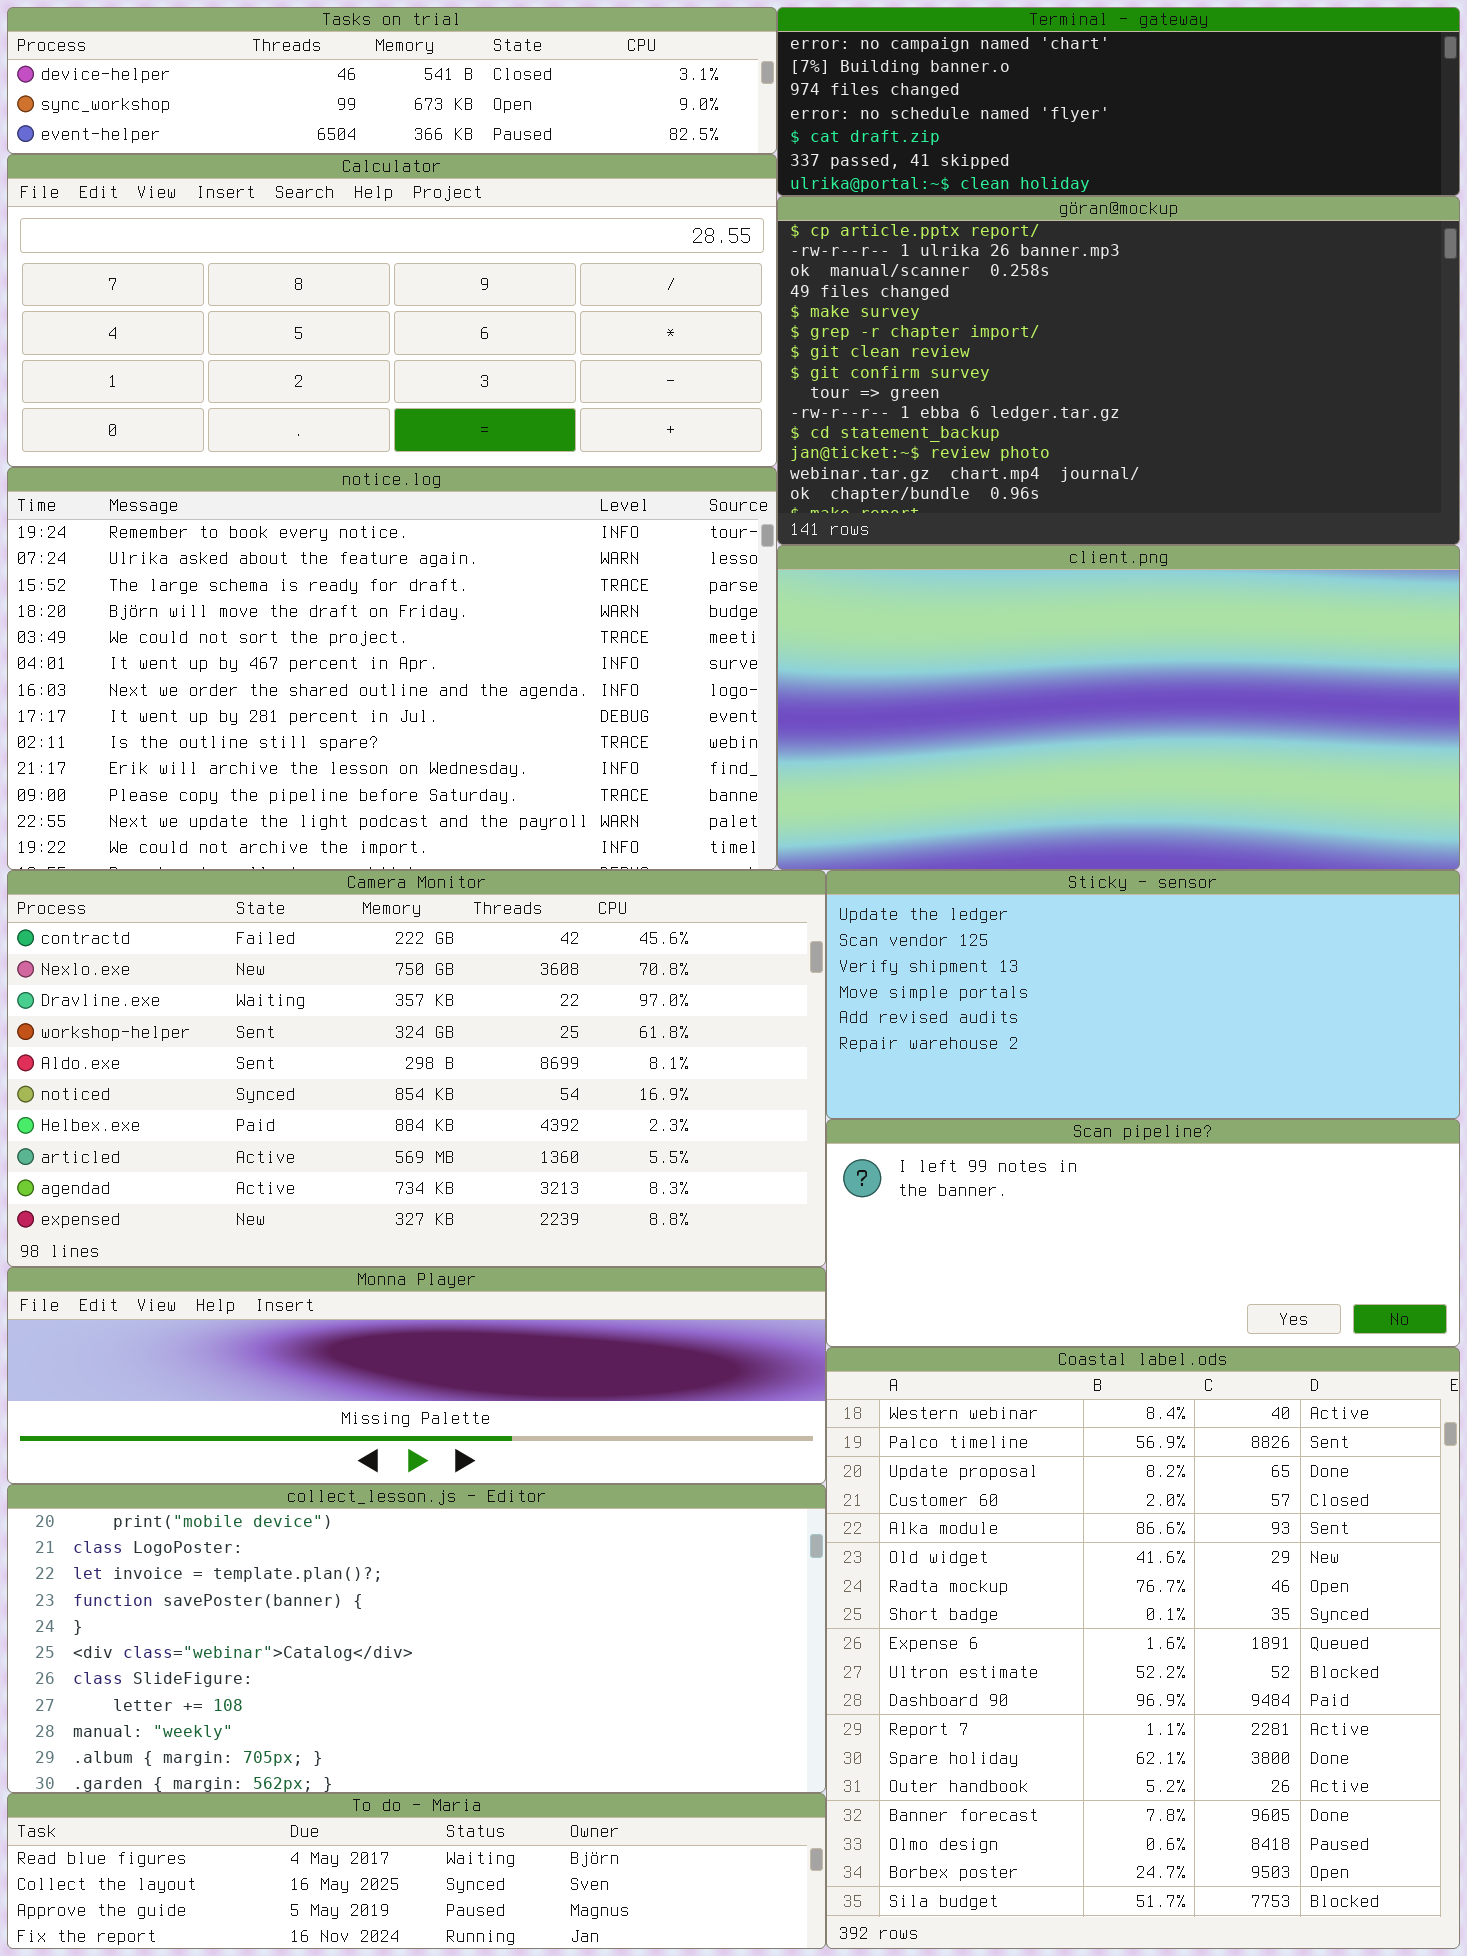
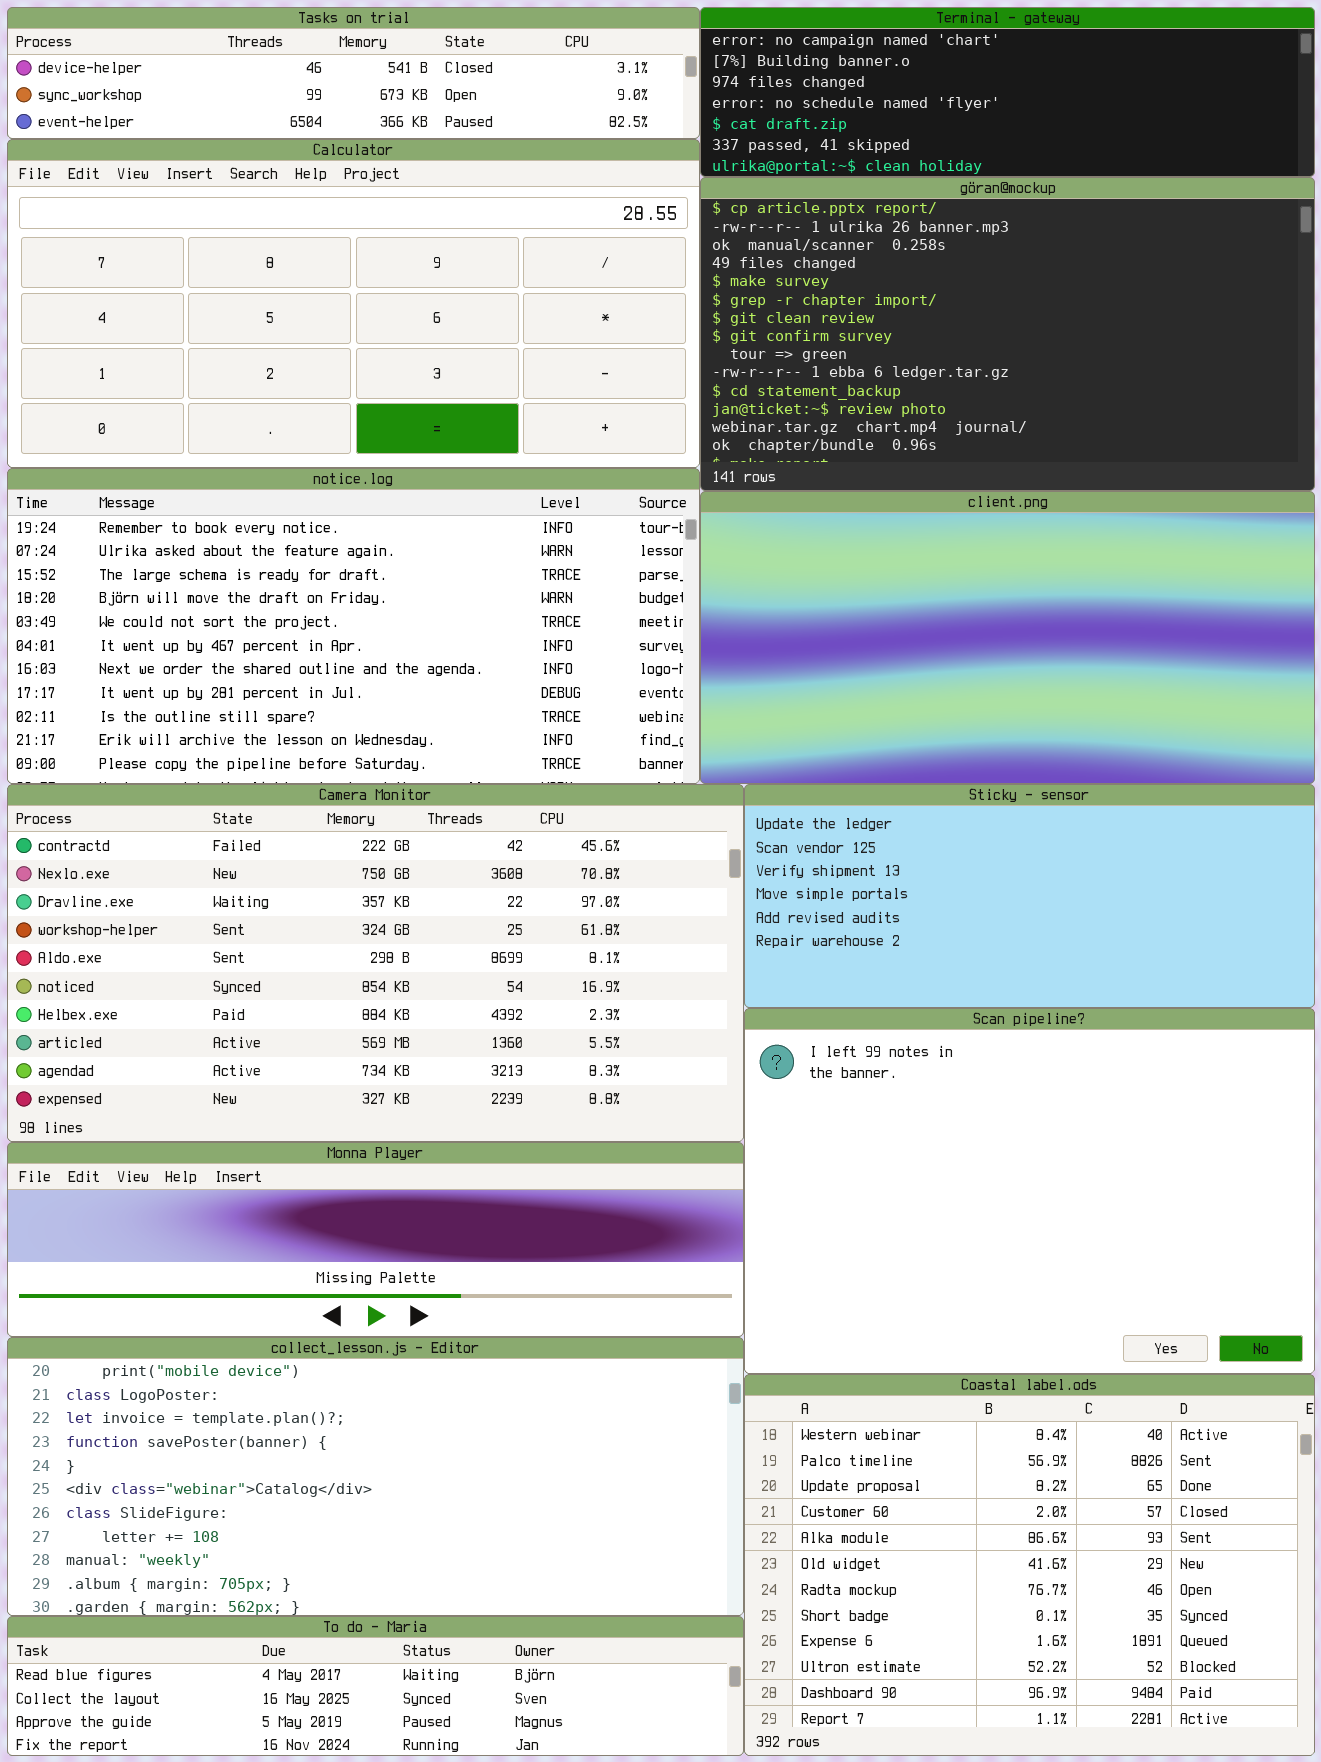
Calculator: [7,154,777,467] -> [7,139,700,468], resized
notice.log: [7,467,777,870] -> [7,468,700,784], resized
Scan pipeline?: [826,1119,1460,1347] -> [744,1008,1315,1374], resized
Coastal label.ods: [826,1347,1460,1949] -> [744,1374,1315,1756], resized

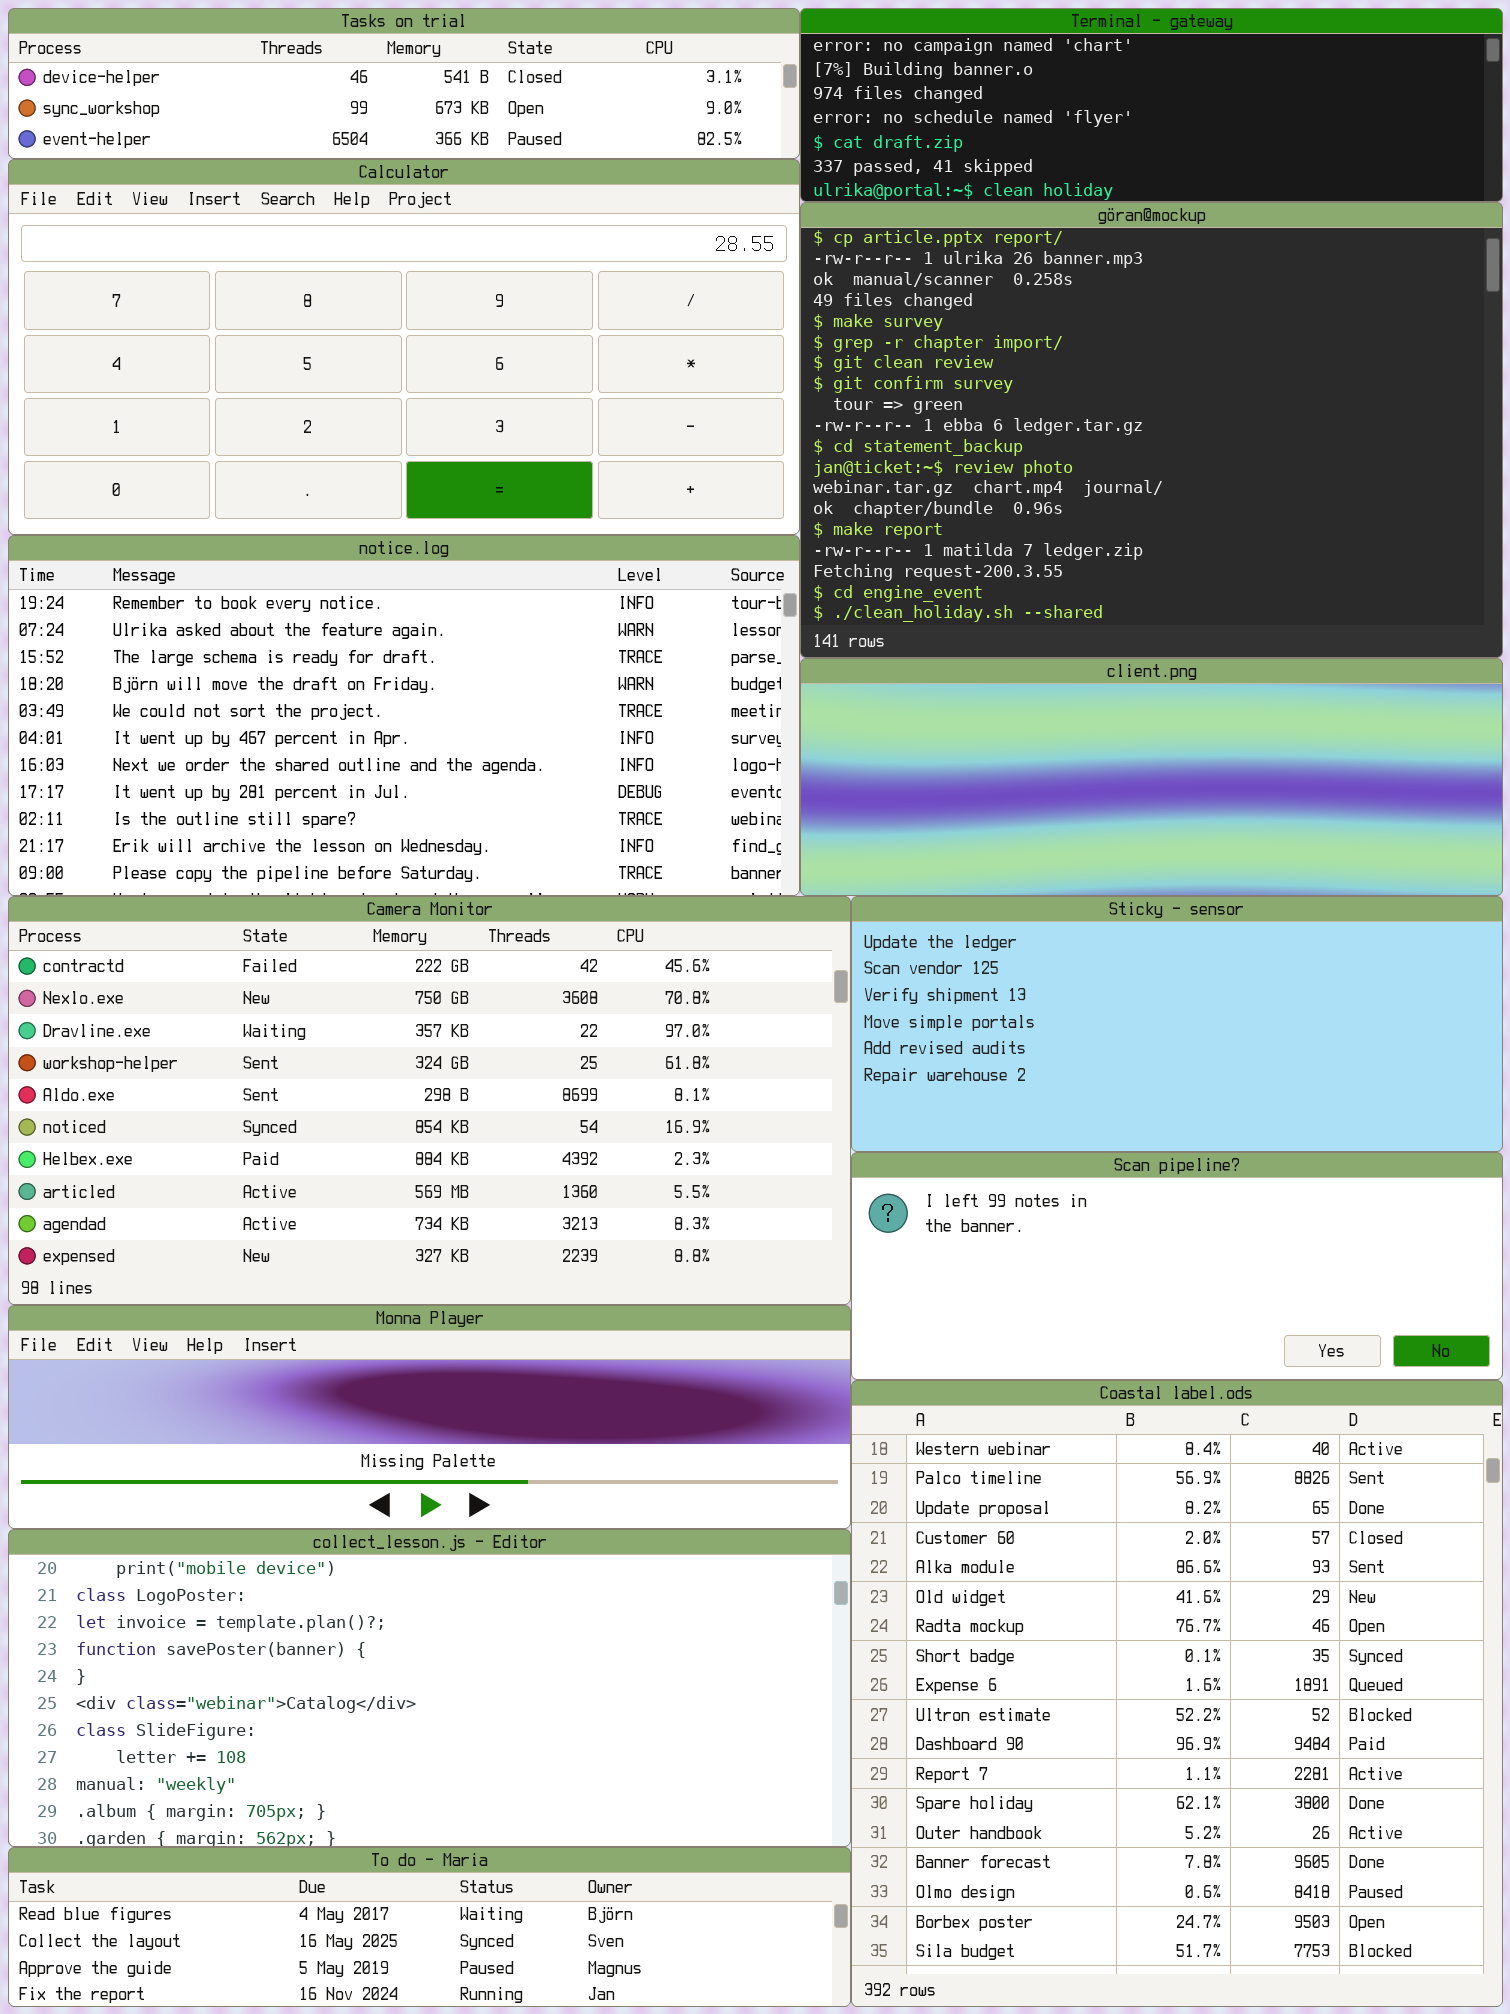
göran@mockup: [700,177,1315,491] -> [800,202,1503,658], resized
client.png: [700,491,1315,784] -> [800,658,1503,896], resized
Scan pipeline?: [744,1008,1315,1374] -> [851,1152,1503,1380], resized
Coastal label.ods: [744,1374,1315,1756] -> [851,1380,1503,2007], resized

